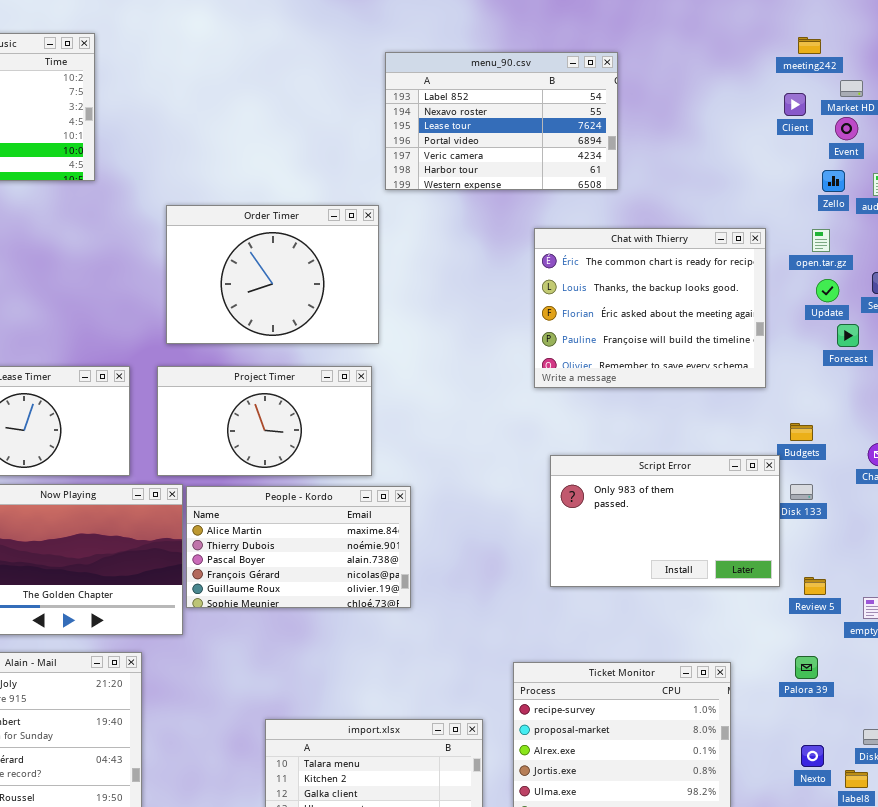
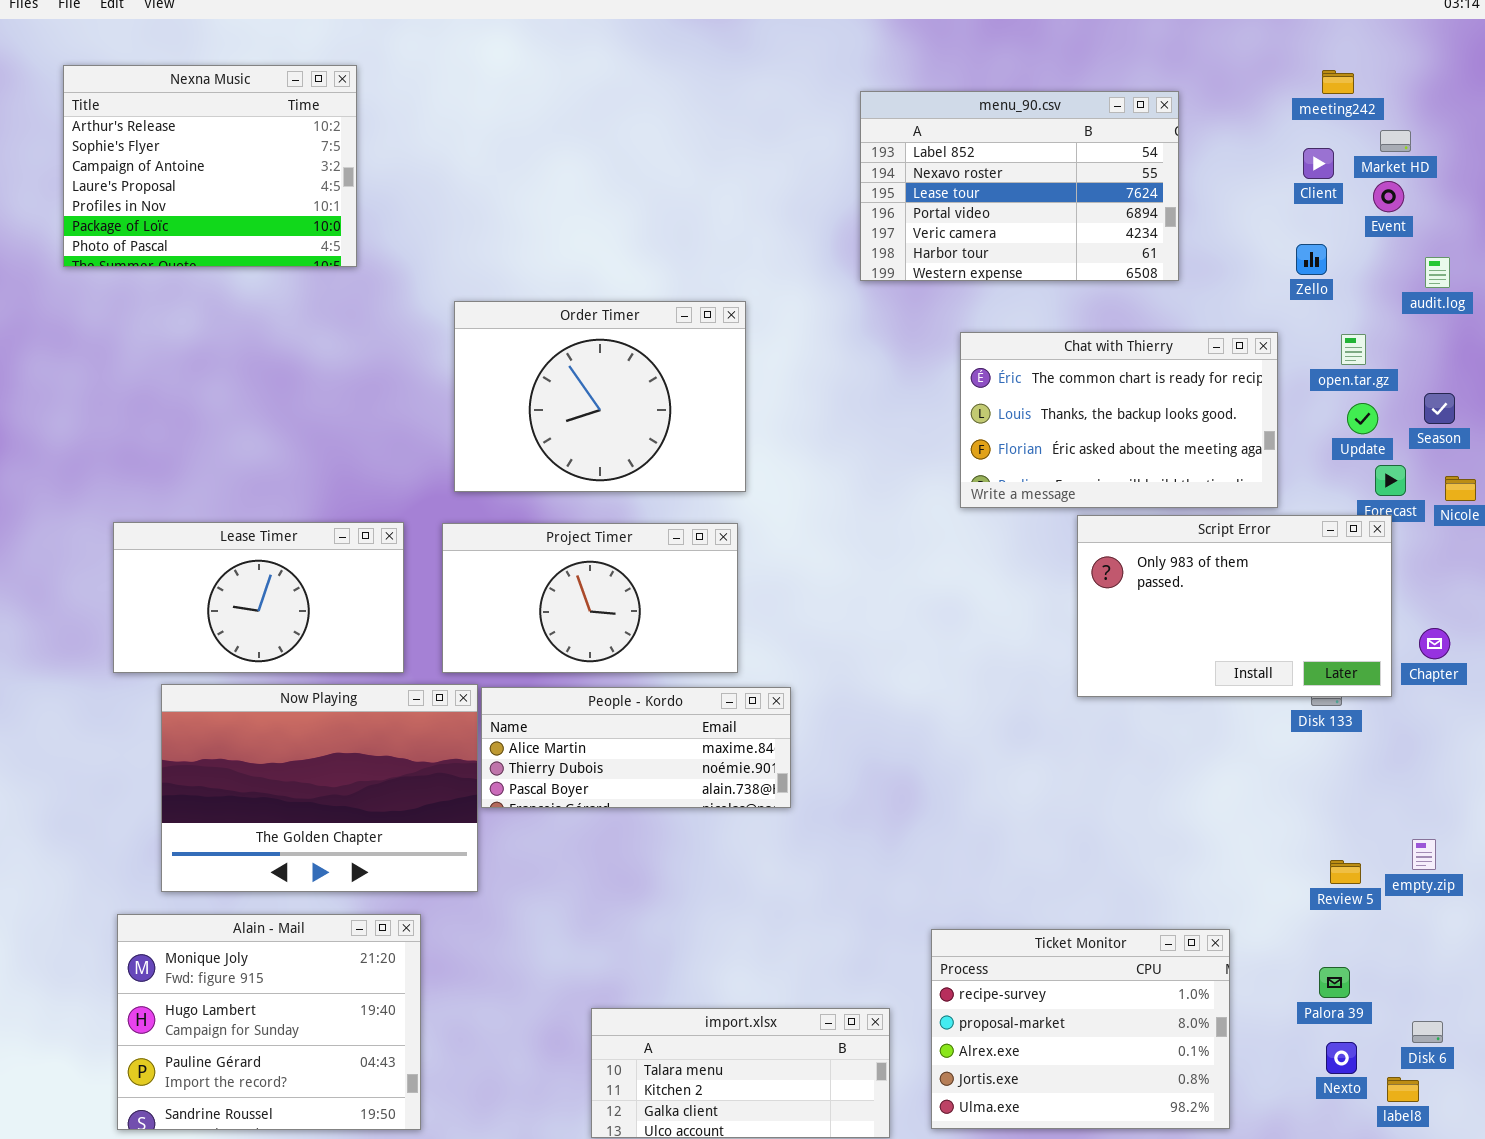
menu_90.csv: [385,52,618,190] -> [860,91,1179,281], moved
Zello: [822,170,845,192] -> [1296,244,1327,275], moved
Chat with Thierry: [534,228,766,388] -> [960,332,1278,508], resized
Script Error: [550,455,780,587] -> [1077,515,1392,697], moved
People - Kordo: [186,486,411,608] -> [481,687,791,808], resized
Review 5: [804,577,826,595] -> [1330,860,1361,884], moved
Palora 39: [795,656,818,679] -> [1319,967,1350,998], moved

